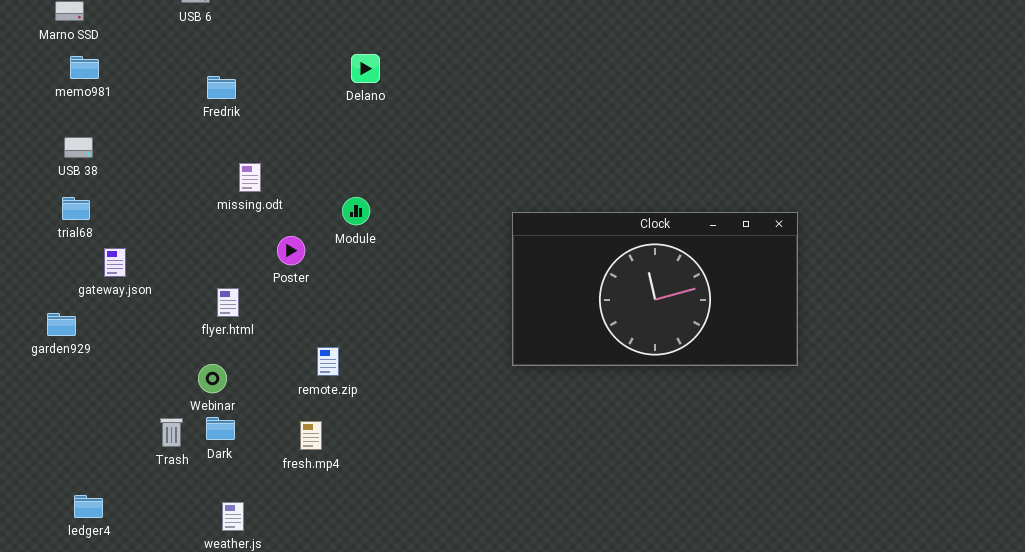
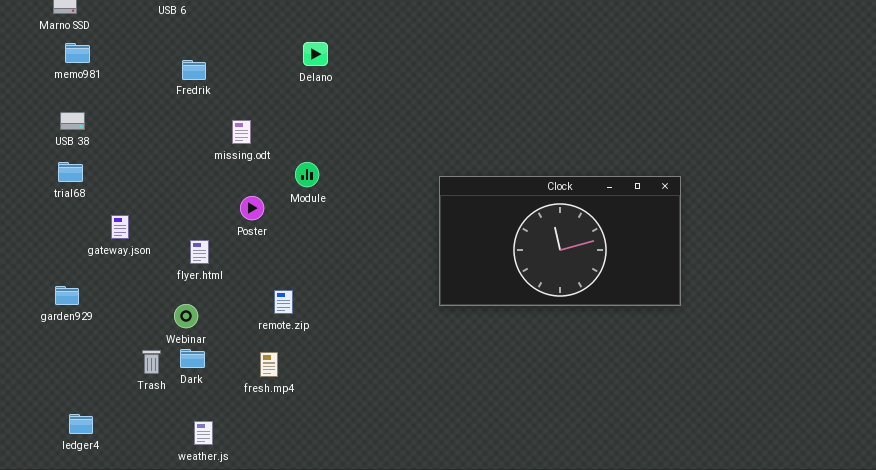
missing.odt: [239,163,261,192] -> [232,120,251,144], moved
gateway.json: [104,248,126,277] -> [111,215,129,239], moved
garden929: [47,313,76,336] -> [55,286,79,305], moved

